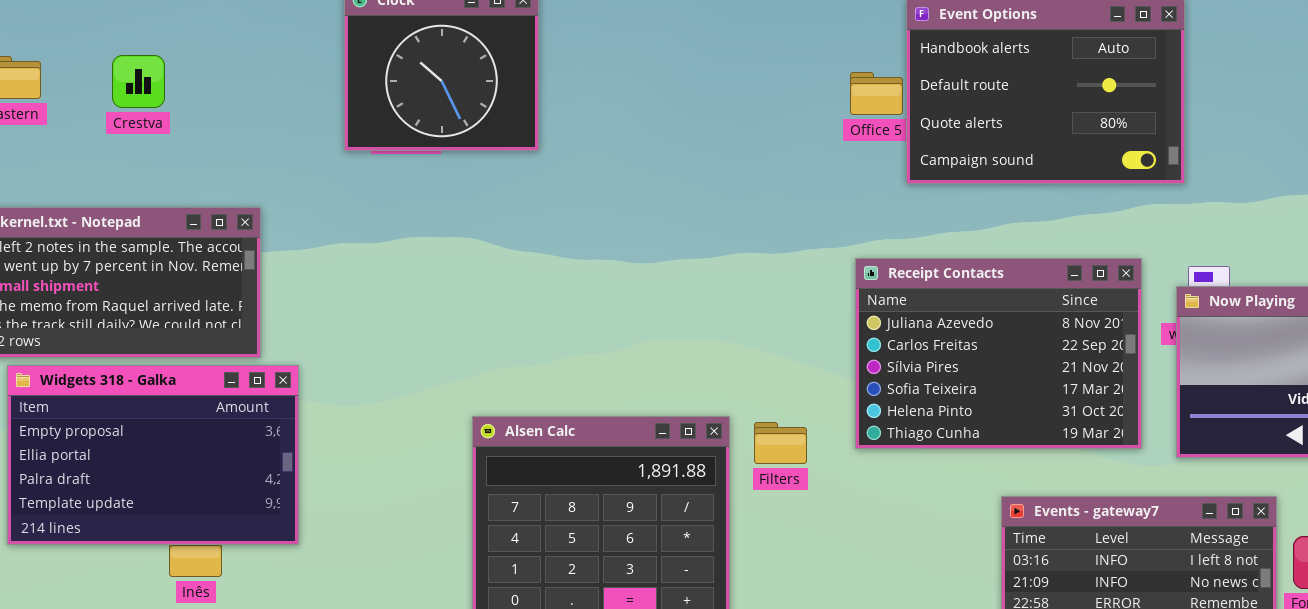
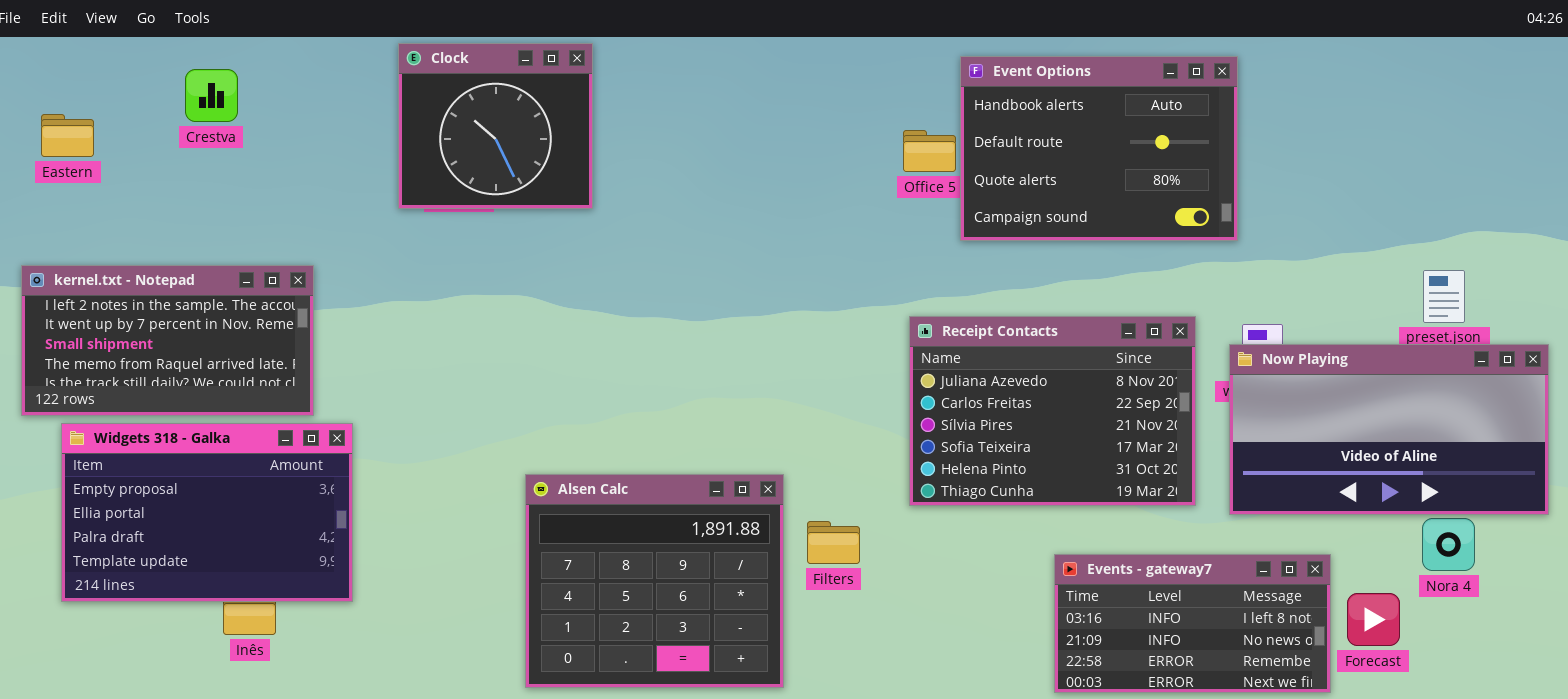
Crestva: [112,55,165,108] -> [185,69,238,122], moved
Filters: [754,422,807,464] -> [807,521,860,564], moved

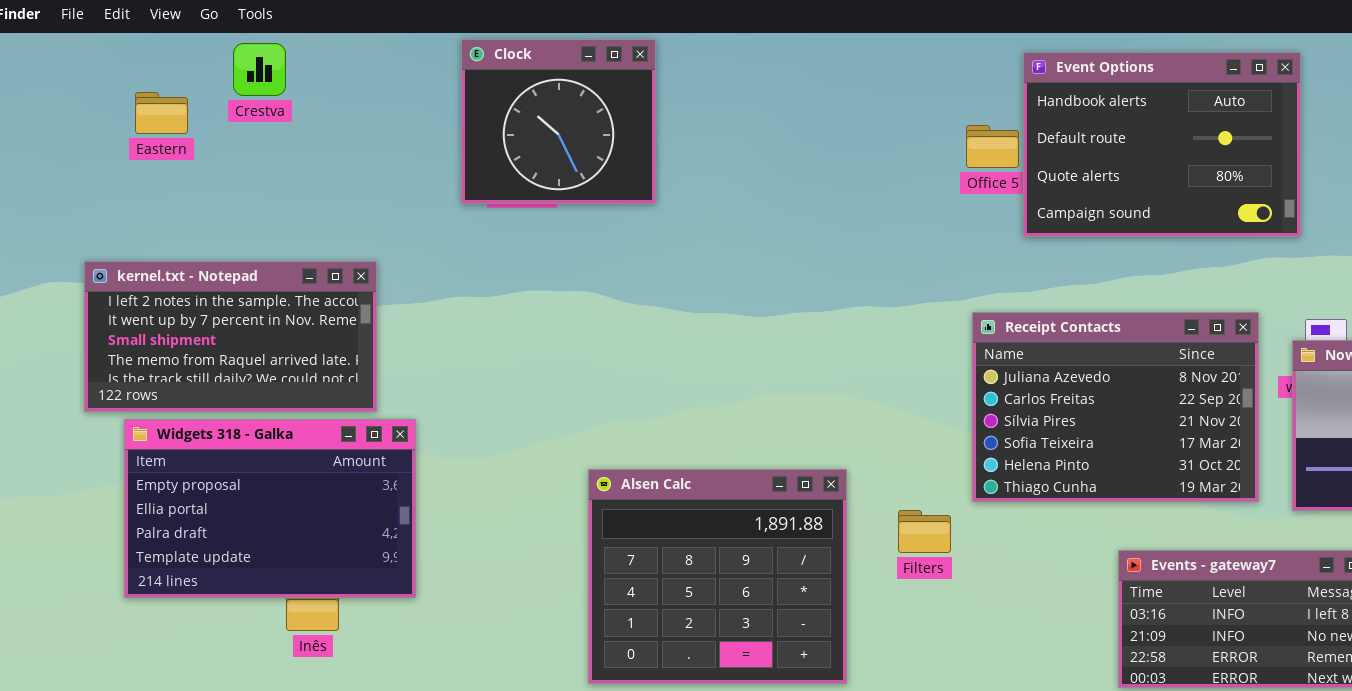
Crestva: [185,69,238,122] -> [233,43,286,96], moved
Eastern: [41,114,94,157] -> [135,92,188,134], moved
Filters: [807,521,860,564] -> [898,510,951,553], moved

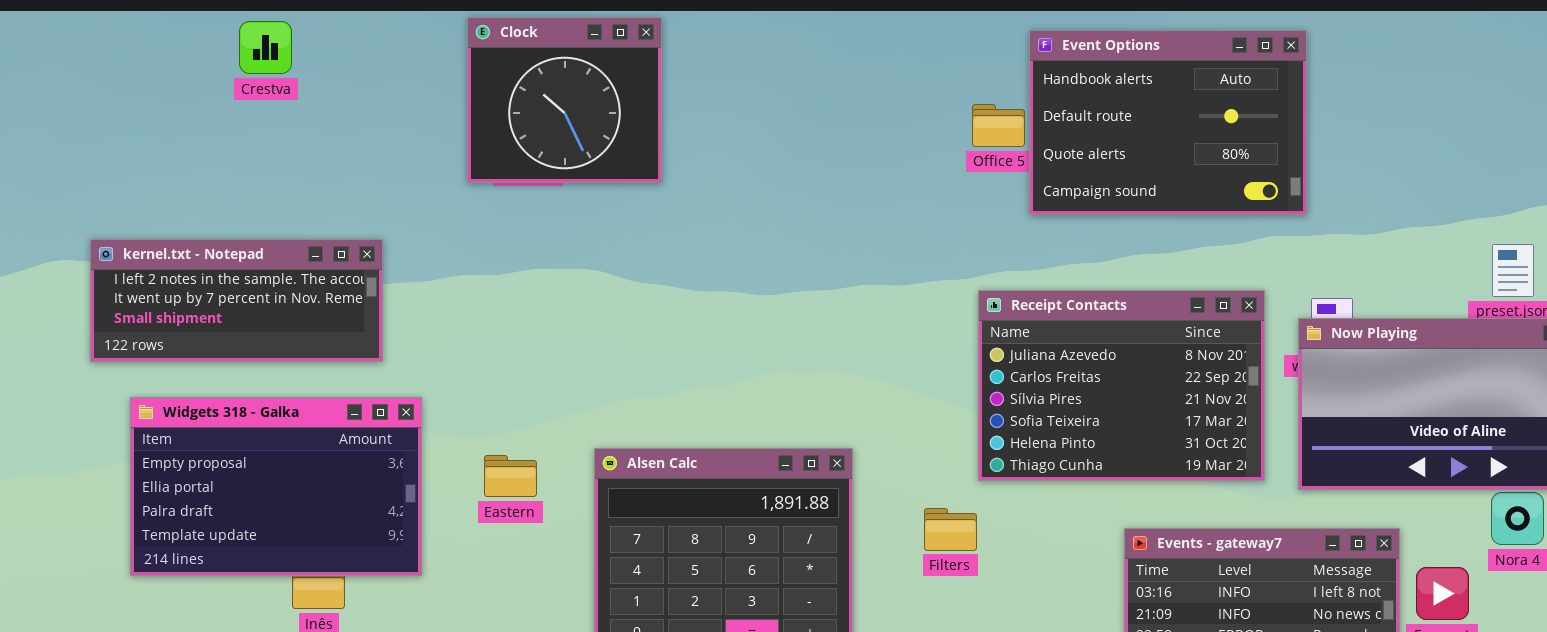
Eastern: [135,92,188,134] -> [484,455,537,497], moved
kernel.txt - Notepad: [84,261,377,412] -> [90,239,383,362], resized
Filters: [898,510,951,553] -> [924,508,977,551], moved

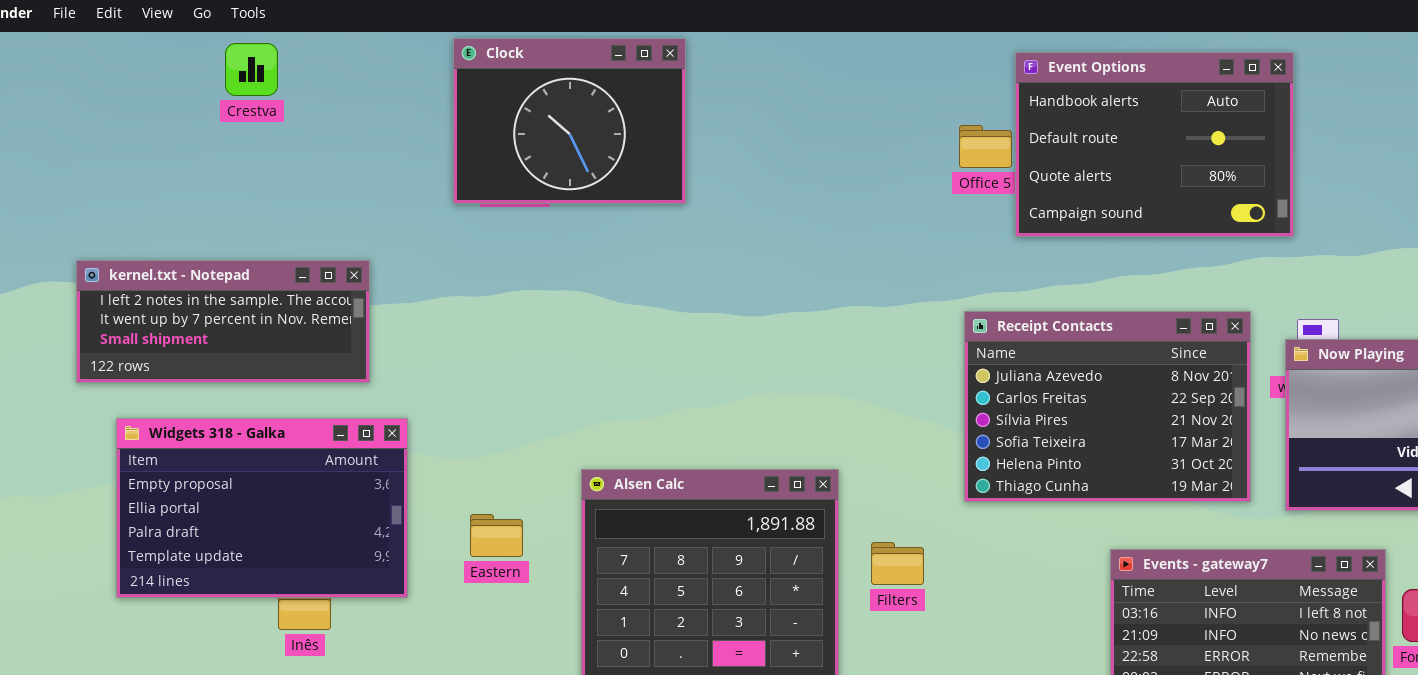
Clock: [467,17,662,183] -> [453,38,686,204], resized
Eastern: [484,455,537,497] -> [470,514,523,557], moved
Filters: [924,508,977,551] -> [871,542,924,585], moved

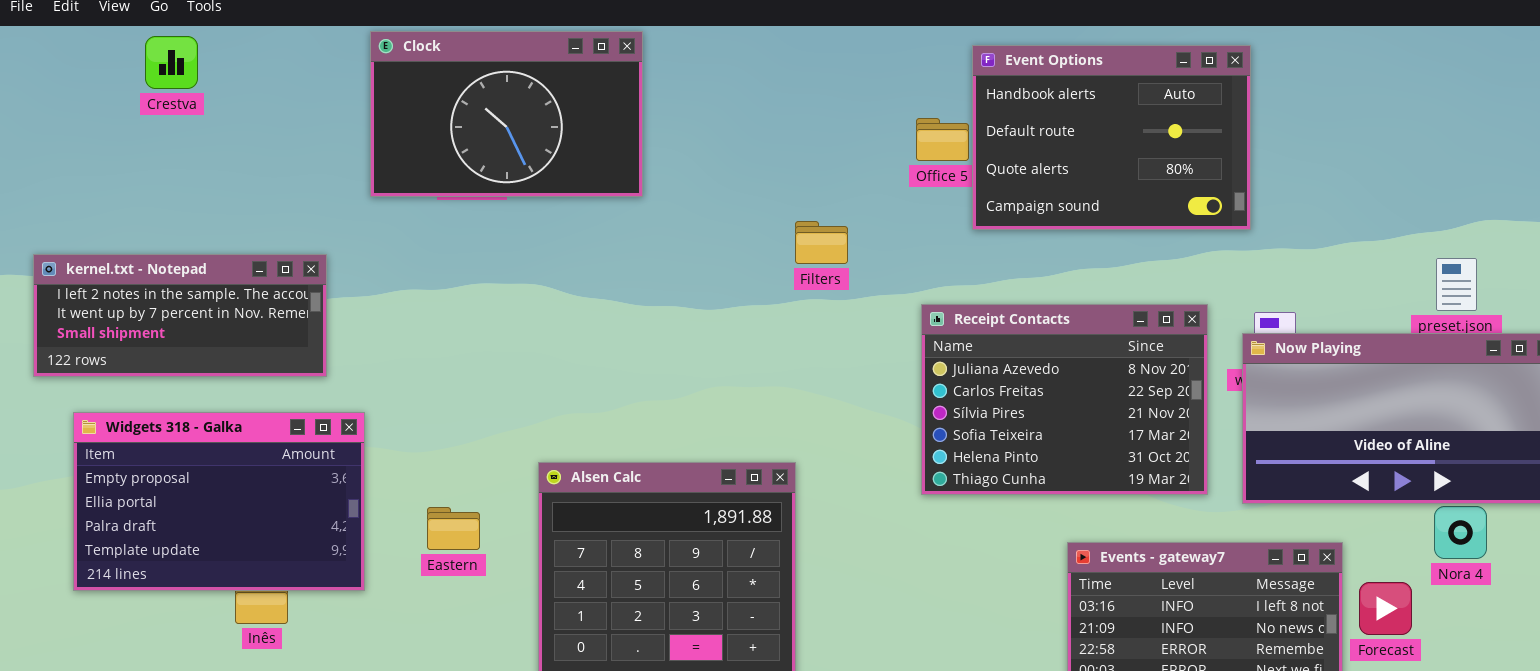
Clock: [453,38,686,204] -> [370,31,643,197], resized
Crestva: [225,43,278,96] -> [145,36,198,89], moved
Filters: [871,542,924,585] -> [795,221,848,264], moved

